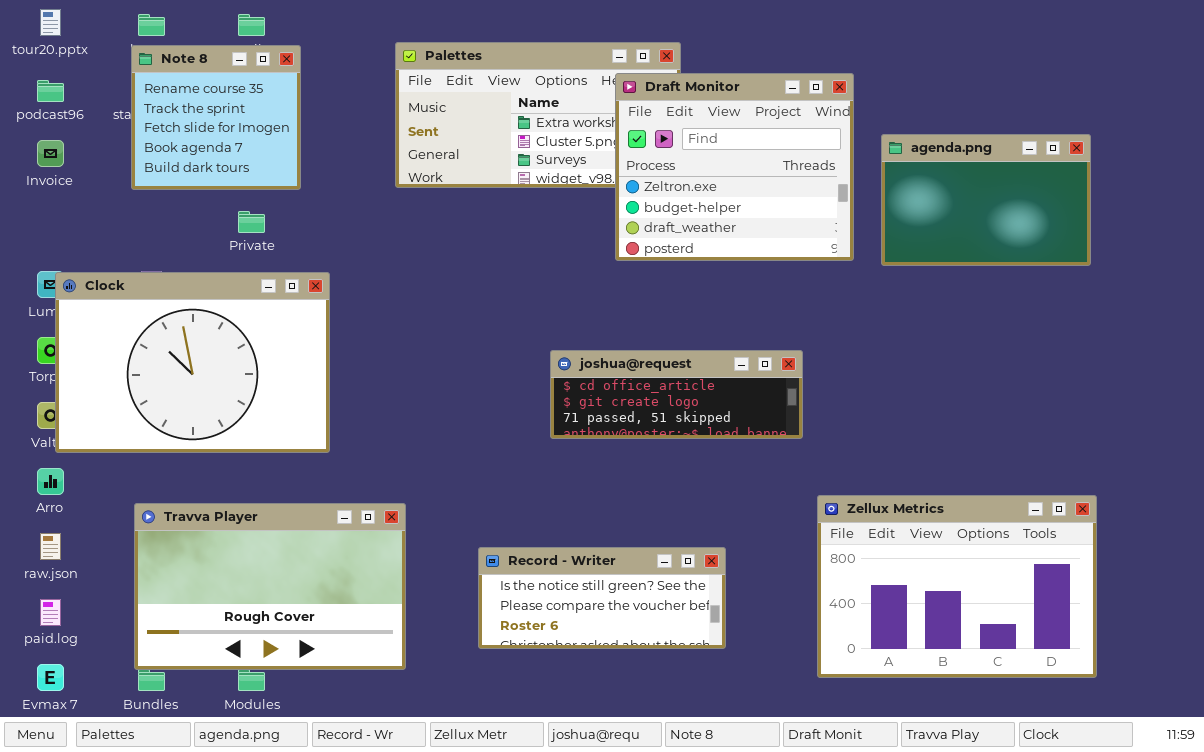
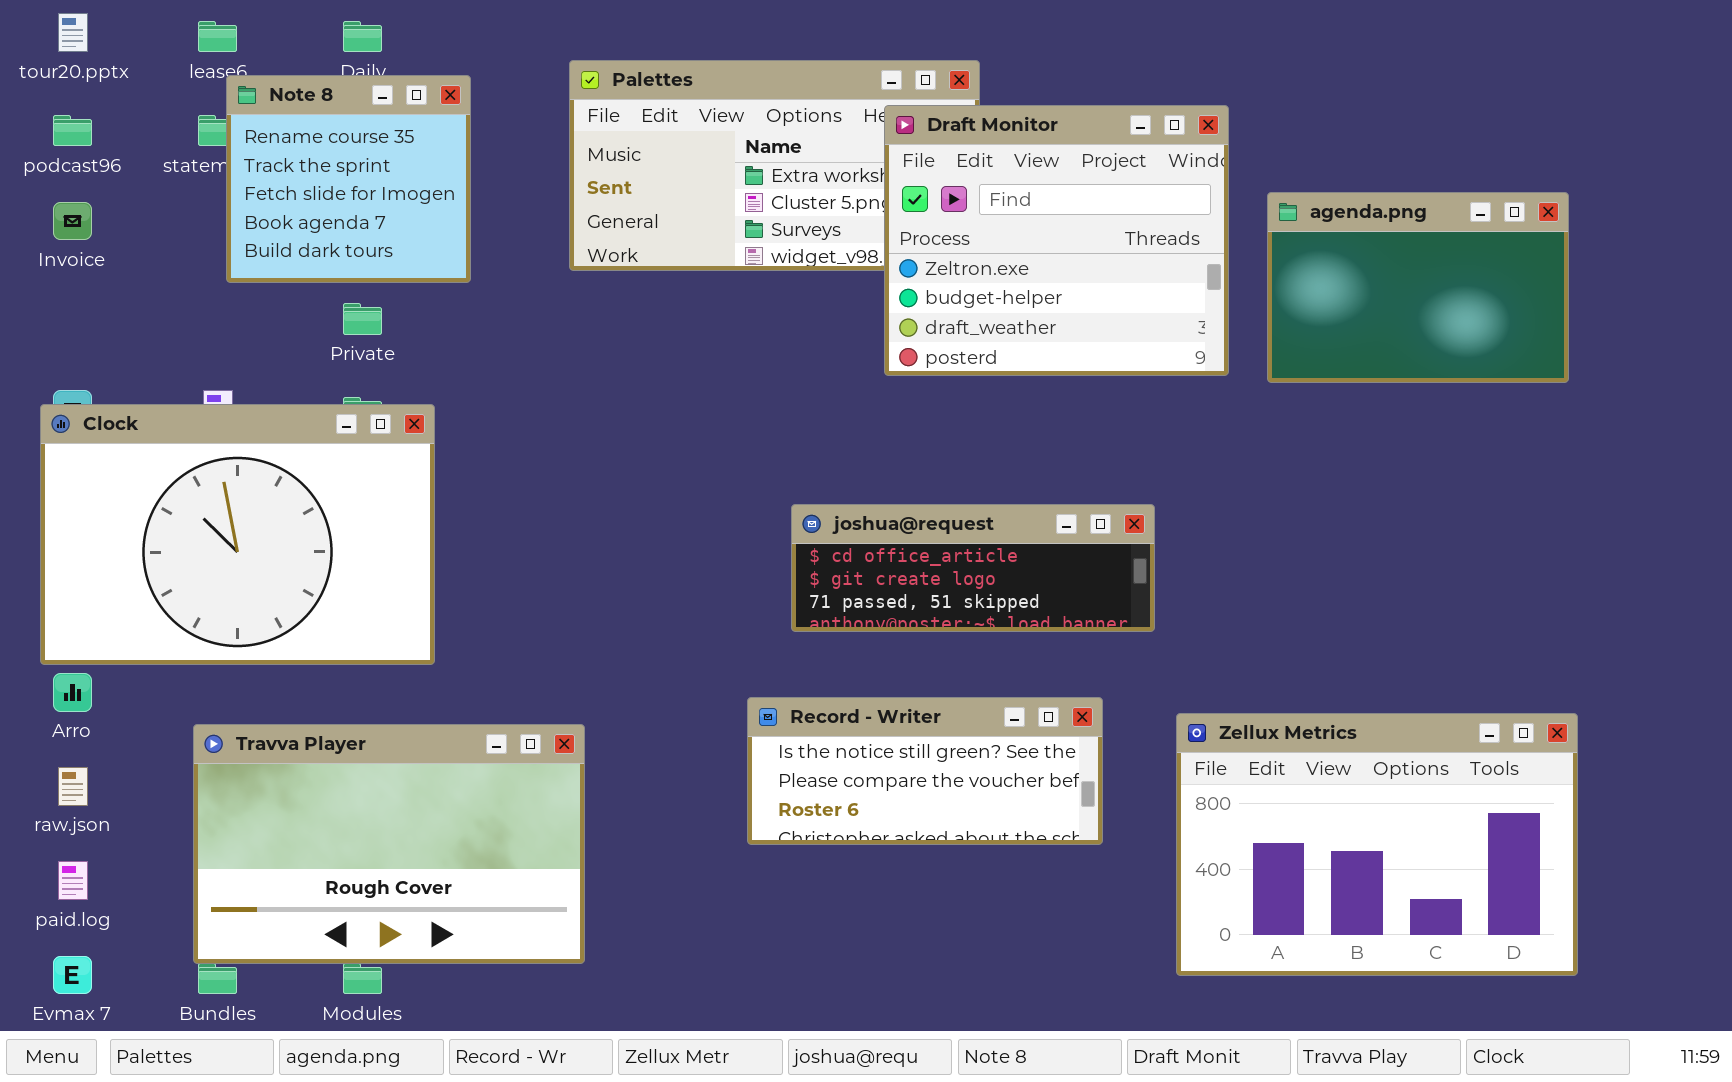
Note 8: [131,45,301,190] -> [226,75,471,283], moved
Clock: [55,272,330,453] -> [40,404,435,665], moved
Record - Writer: [478,547,726,649] -> [747,697,1103,845], moved

